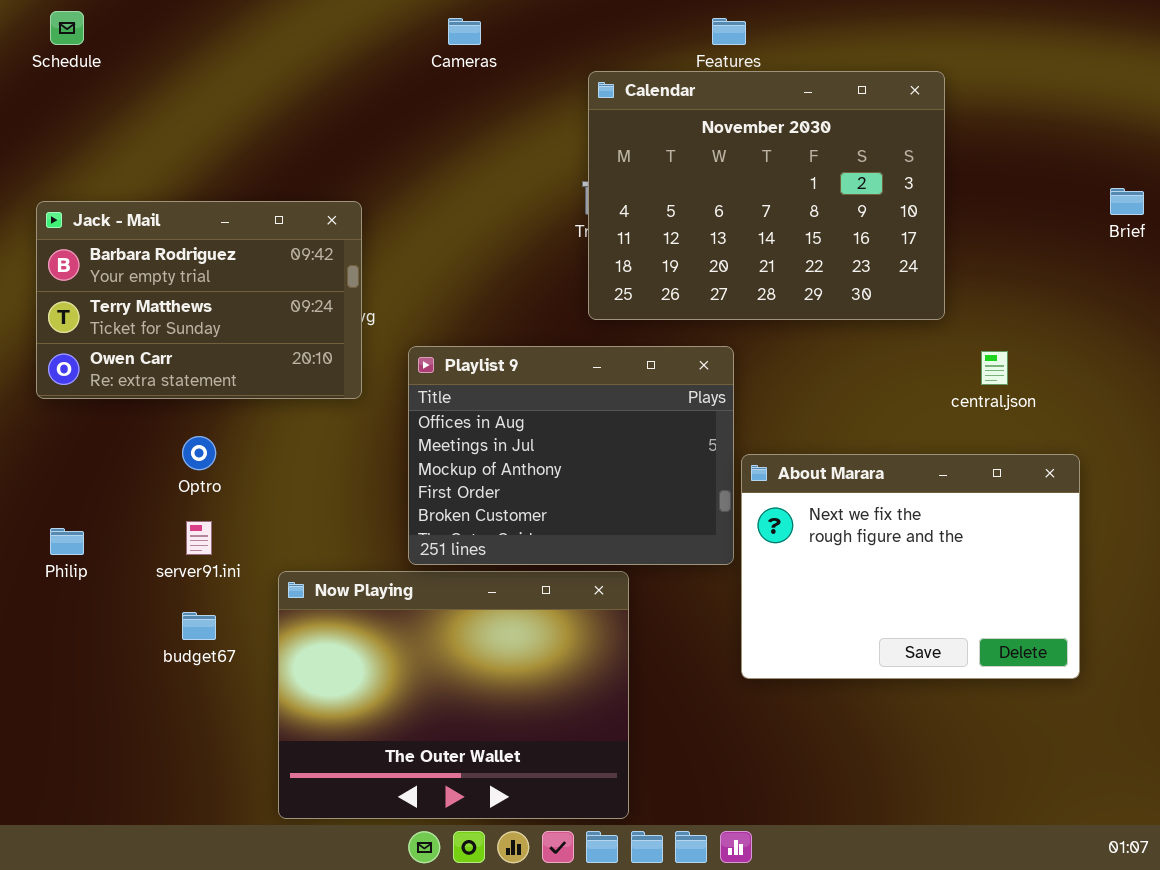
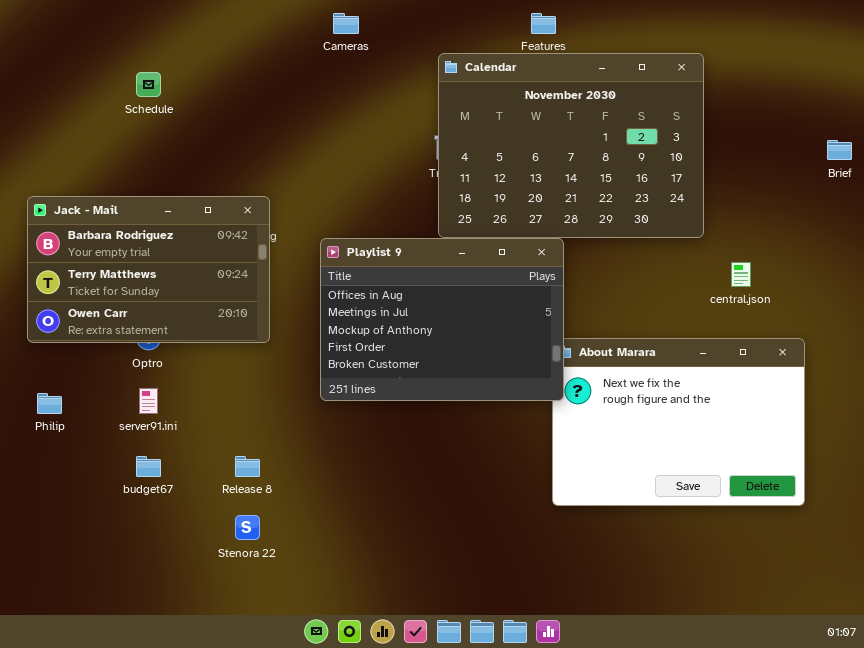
Schedule: [50,11,84,45] -> [136,72,161,97], moved
Jack - Mail: [36,201,362,399] -> [27,196,270,343], moved
Playlist 9: [408,346,734,565] -> [320,238,564,401], moved
Now Playing: [278,571,629,819] -> none, closed

